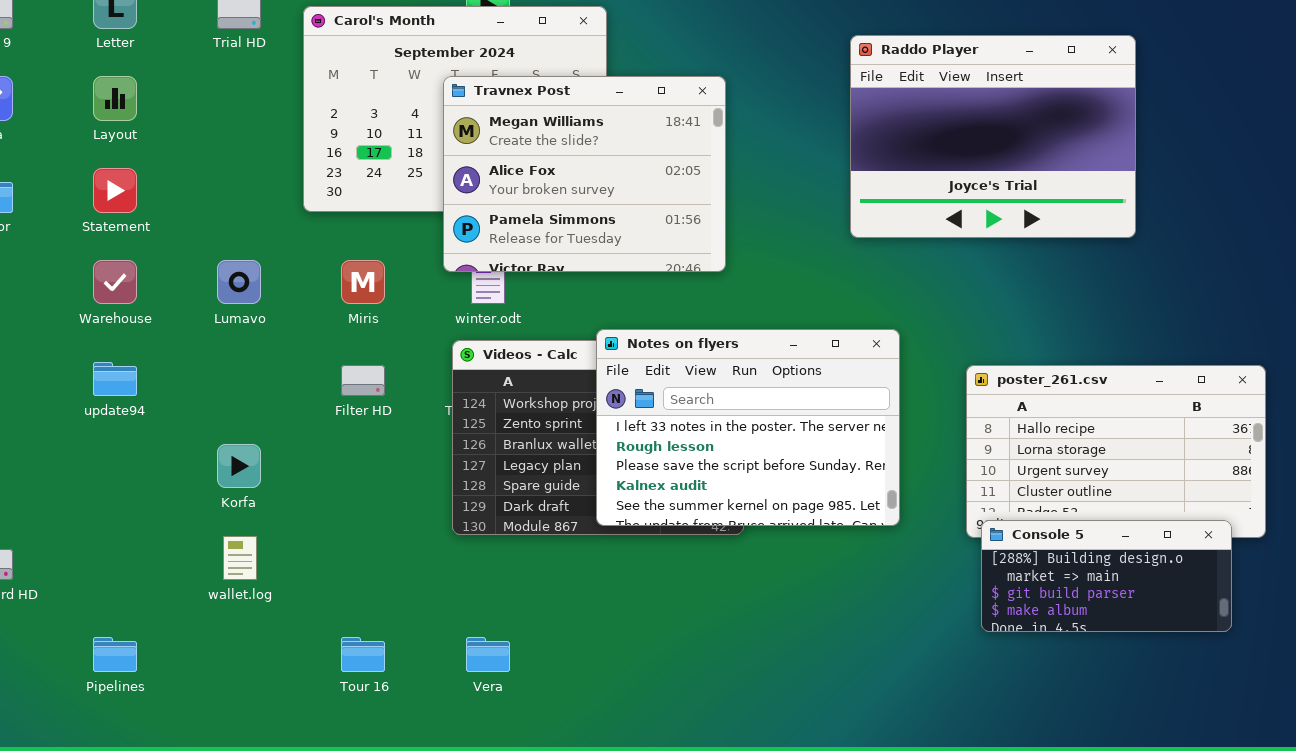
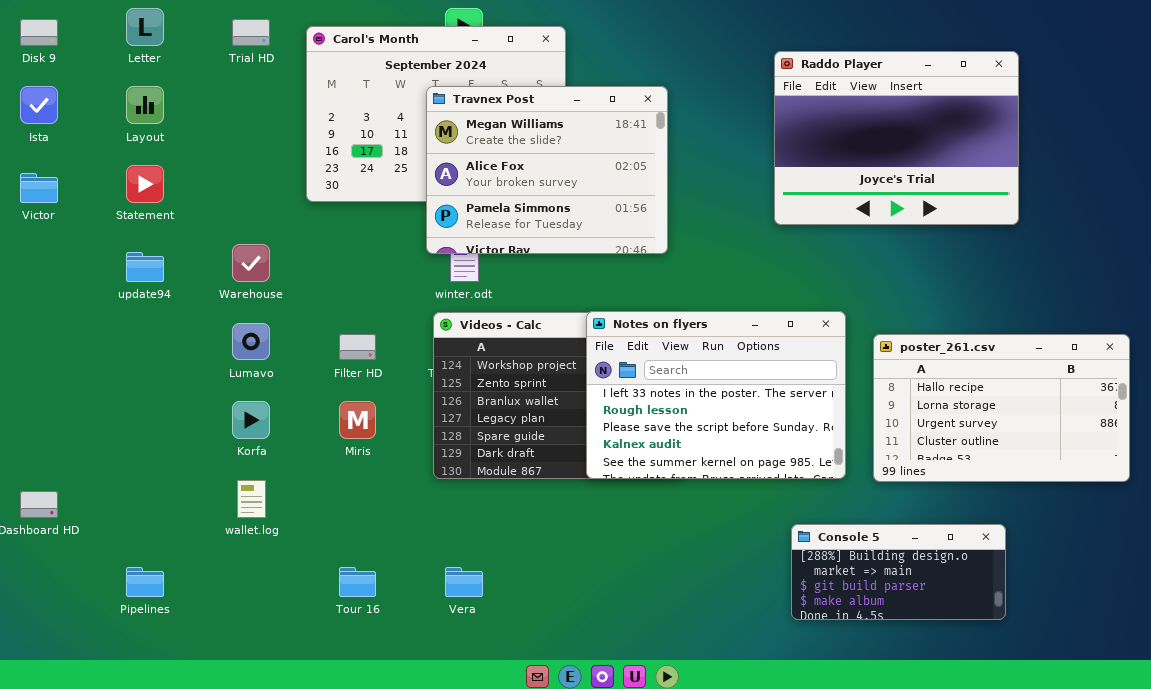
Warehouse: [93,260,137,304] -> [232,244,270,282], moved
Lumavo: [217,260,261,304] -> [232,323,270,360], moved
Miris: [341,260,385,304] -> [339,401,376,439], moved
Notes on flyers: [596,329,900,526] -> [586,311,846,479], moved
update94: [93,362,137,396] -> [126,252,164,282], moved
Console 5: [981,520,1232,632] -> [791,524,1006,620], moved

